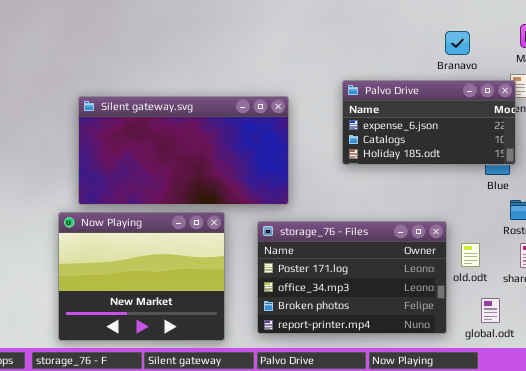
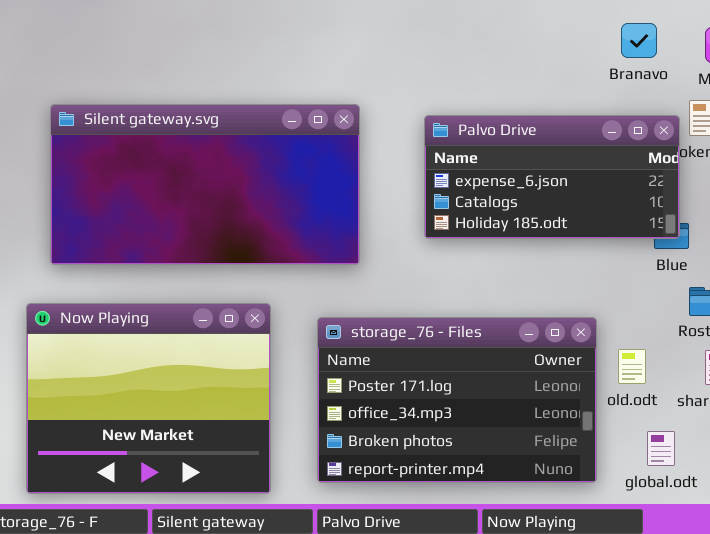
Branavo: [445,31,470,55] -> [621,23,657,58], moved
Palvo Drive: [342,80,516,165] -> [424,115,680,239], moved
Silent gateway.svg: [78,96,289,205] -> [50,104,360,265], moved

